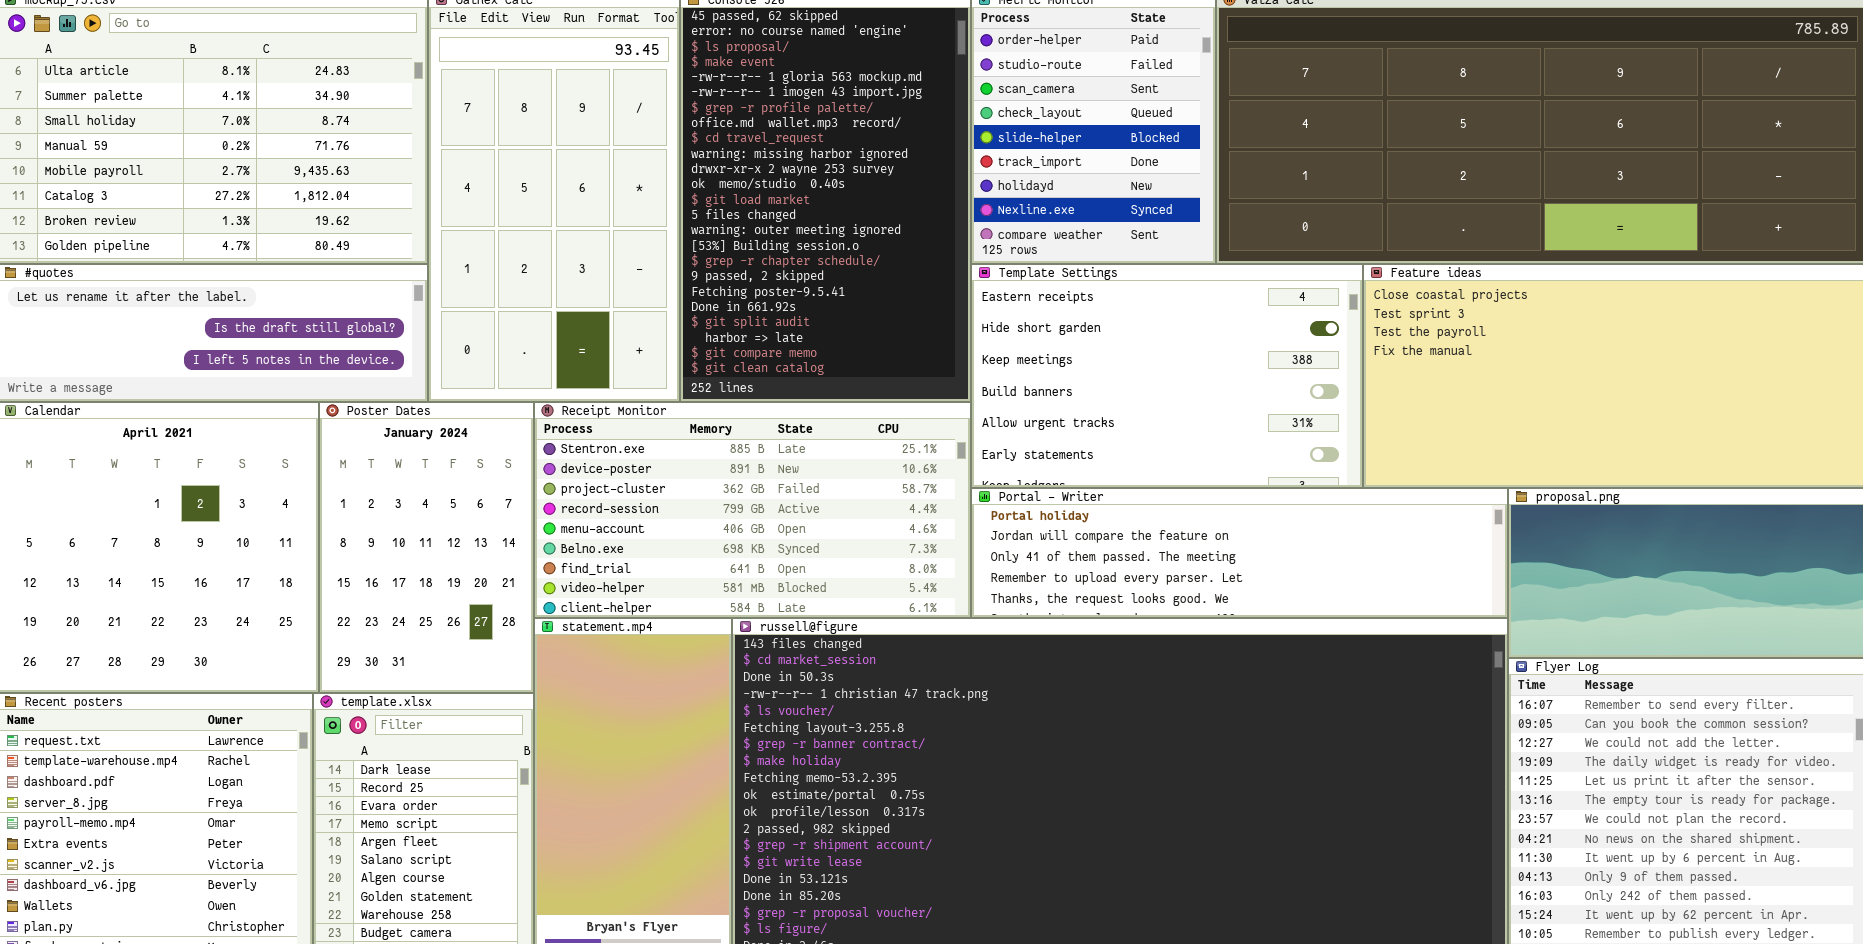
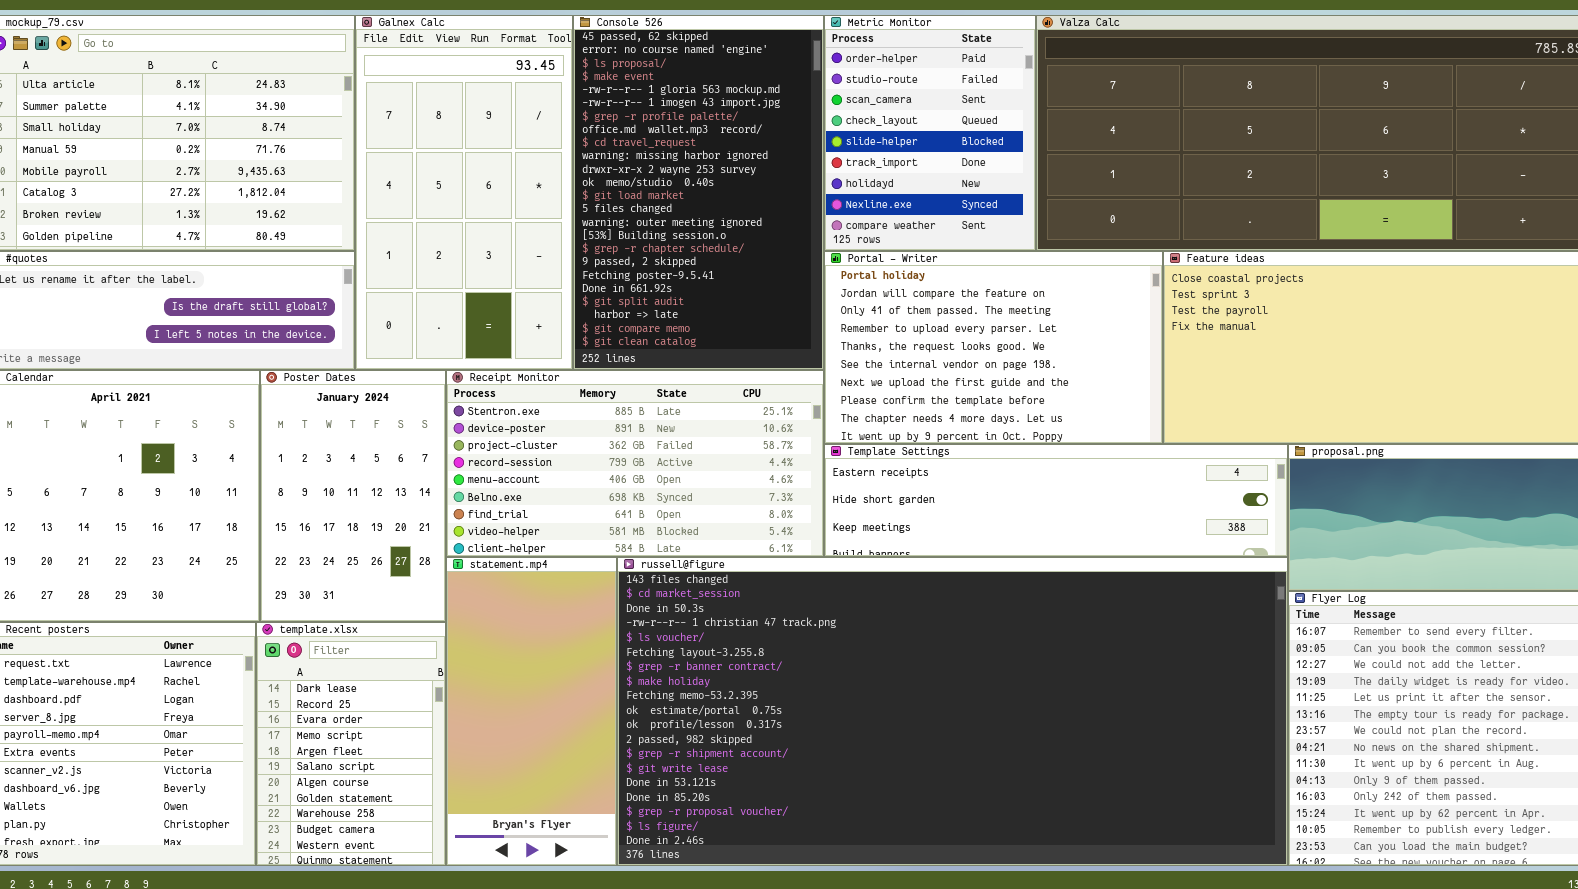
Template Settings: [971,264,1363,488] -> [824,444,1288,557], moved, resized
Portal - Writer: [971,488,1508,618] -> [824,251,1163,444], moved, resized

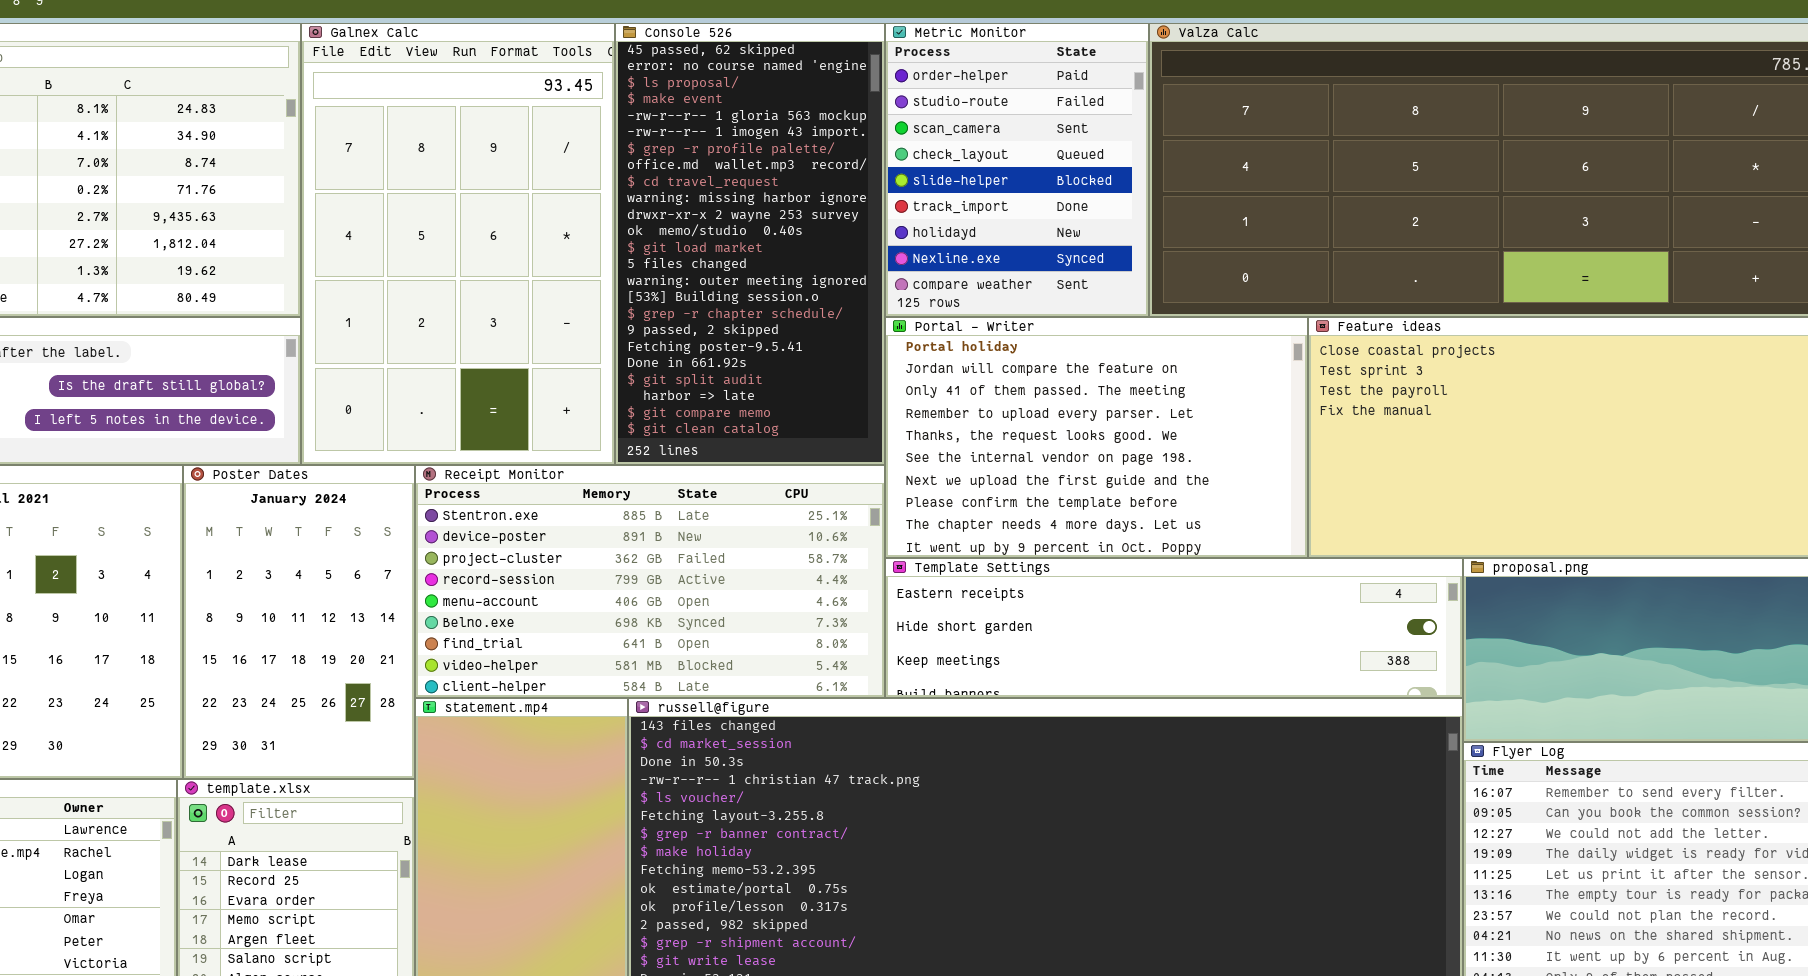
Galnex Calc: [355,15,573,370] -> [301,23,615,465], resized
Console 526: [573,15,824,370] -> [615,23,885,465], resized

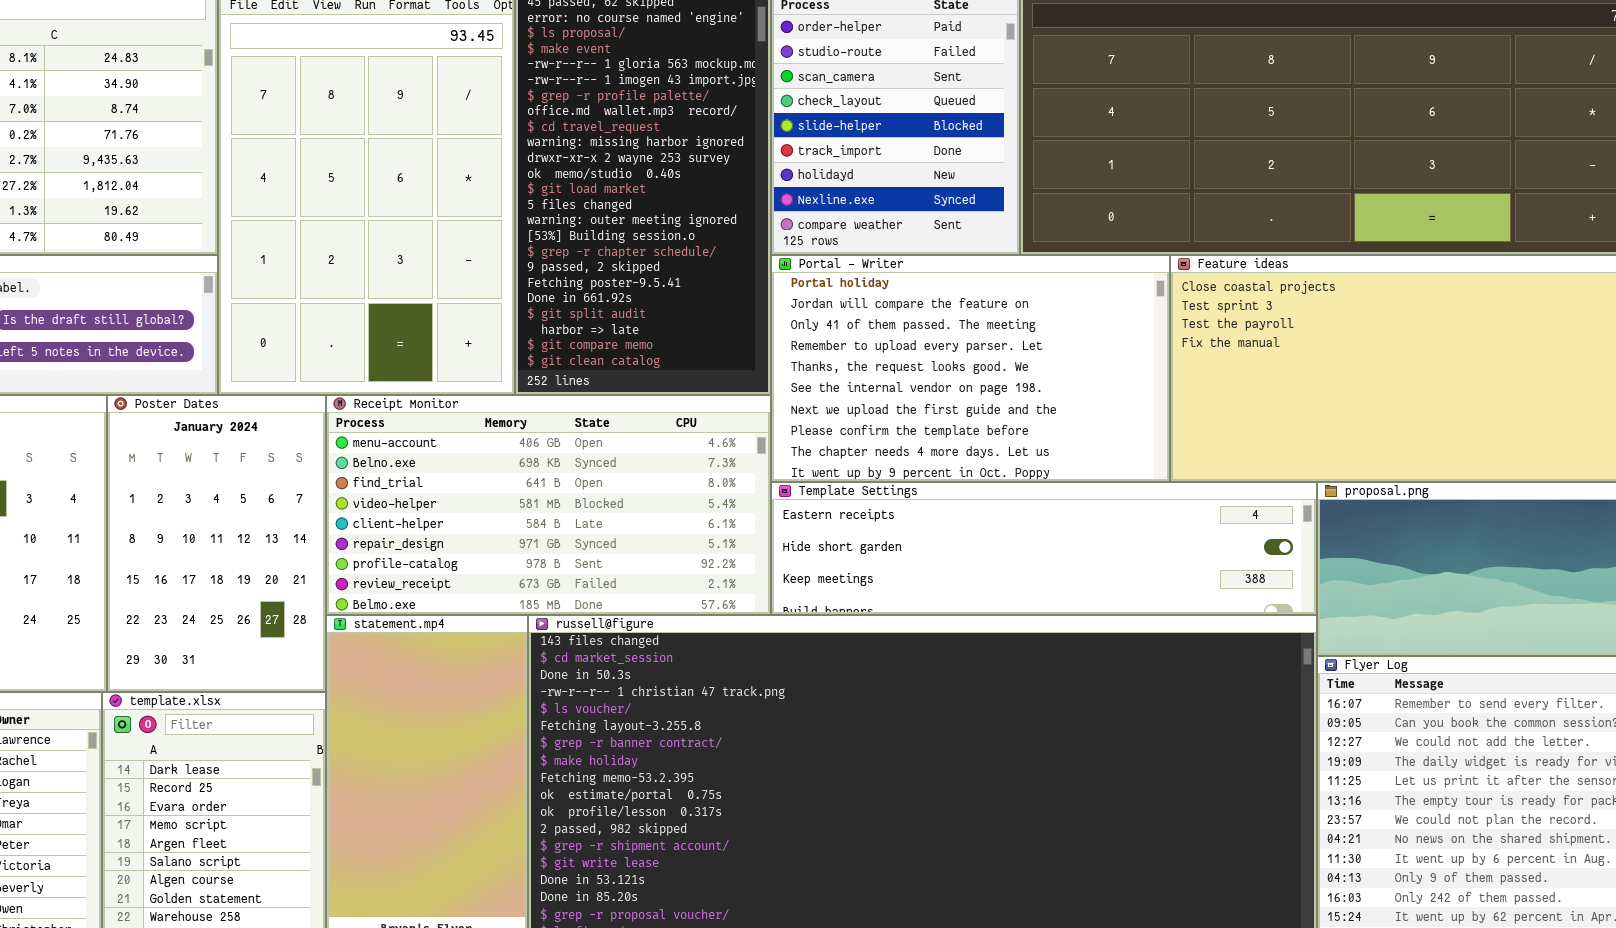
Receipt Monitor: [415,465,885,698] -> [326,395,771,615], scrolled down 4 rows

